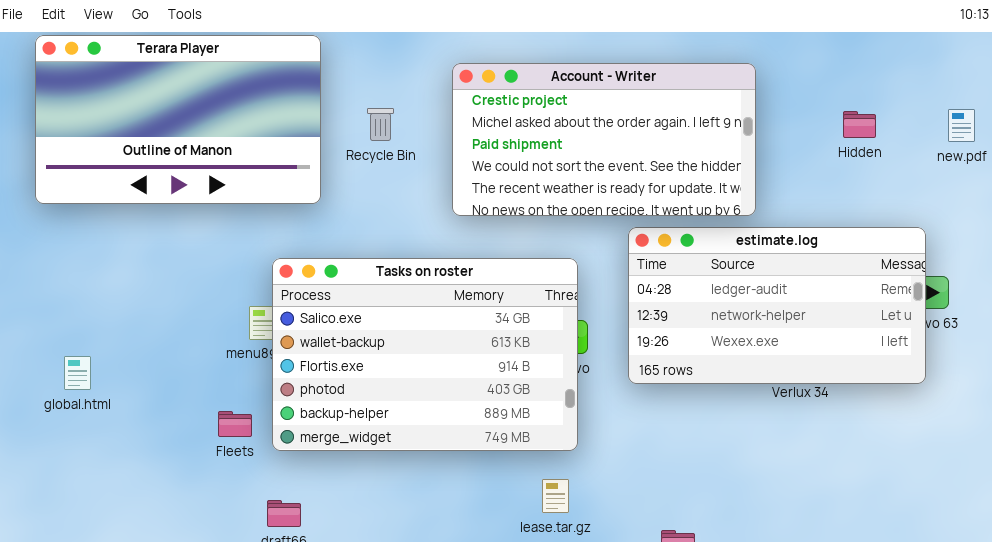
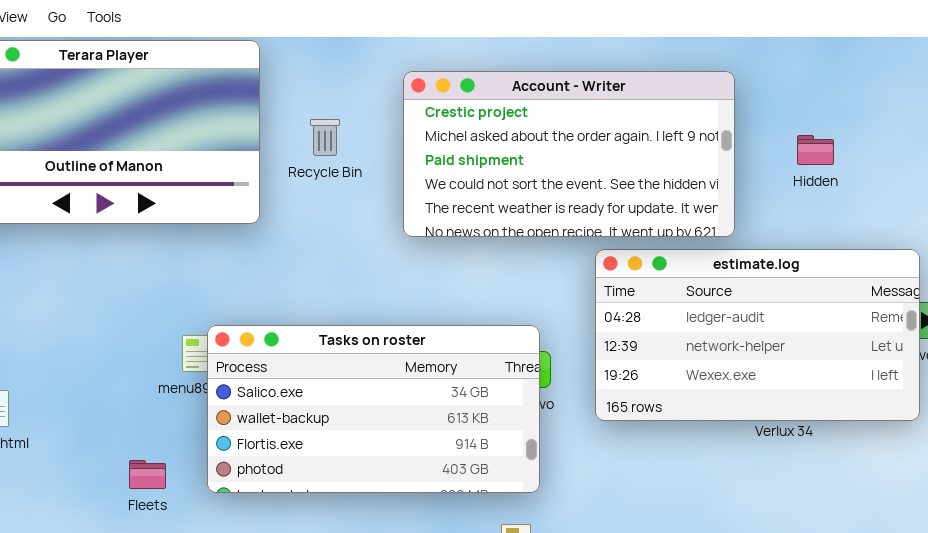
Hidden: [843,111,876,138] -> [797,135,834,165], moved
Tasks on roster: [272,258,578,451] -> [207,325,540,493], resized
Fleets: [218,411,252,437] -> [129,460,166,489], moved

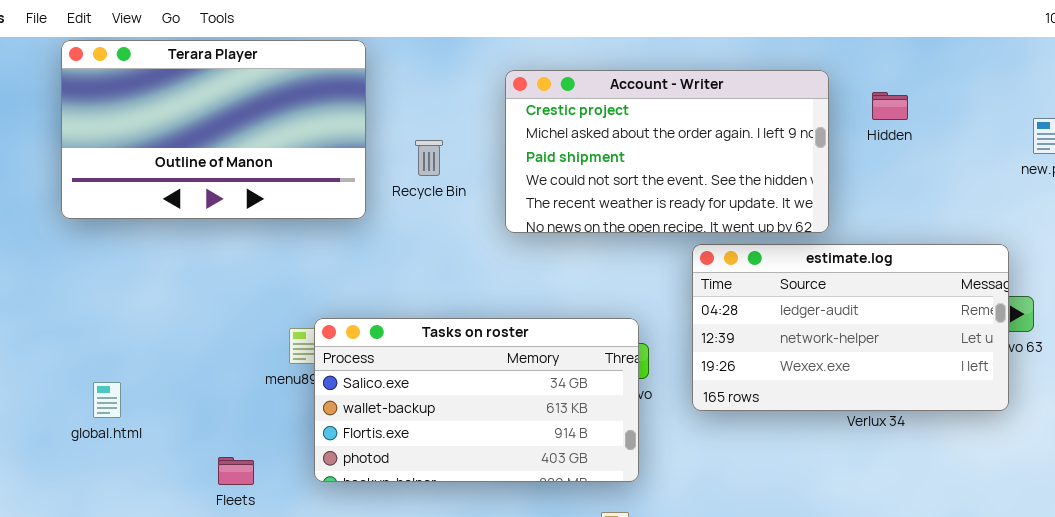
Recycle Bin: [310,119,340,156] -> [415,140,443,176], moved
Hidden: [797,135,834,165] -> [872,92,908,120], moved
Fleets: [129,460,166,489] -> [218,457,254,485], moved

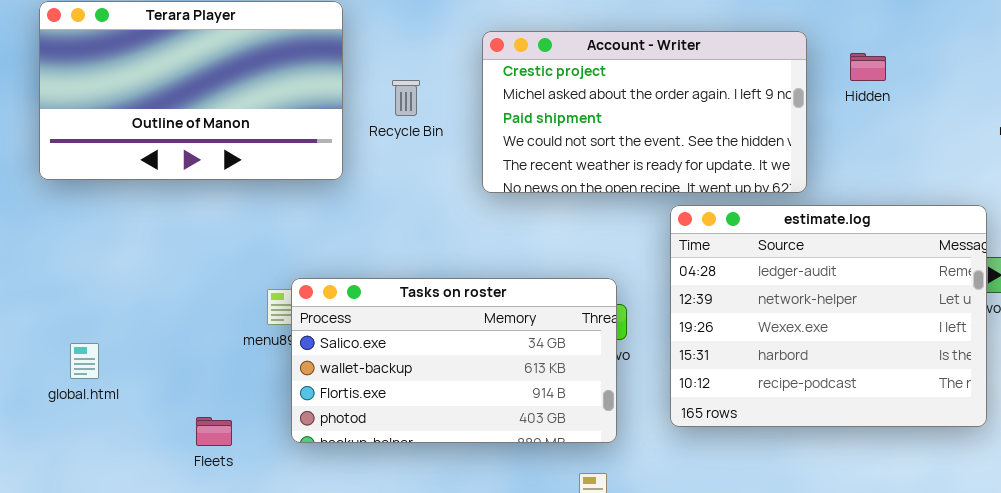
Recycle Bin: [415,140,443,176] -> [392,80,420,116], moved
estimate.log: [692,244,1009,411] -> [670,205,987,427], resized

